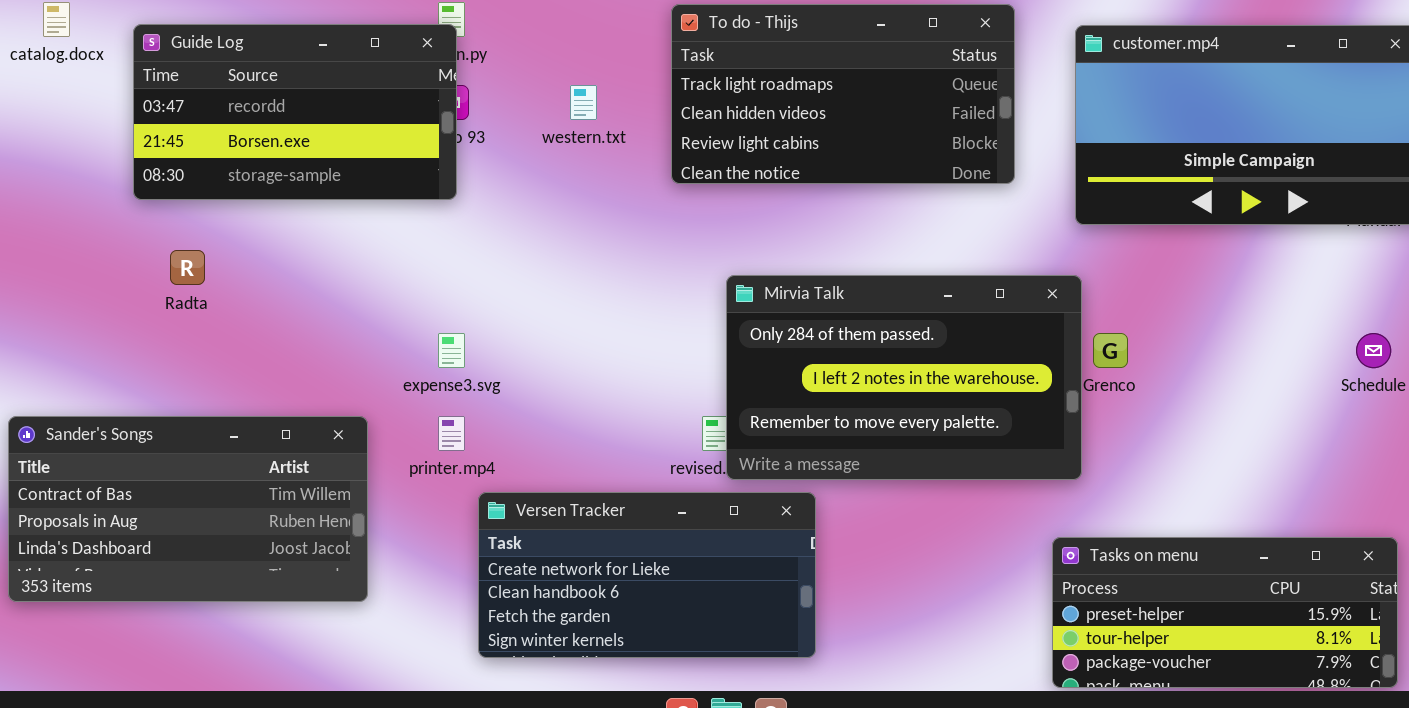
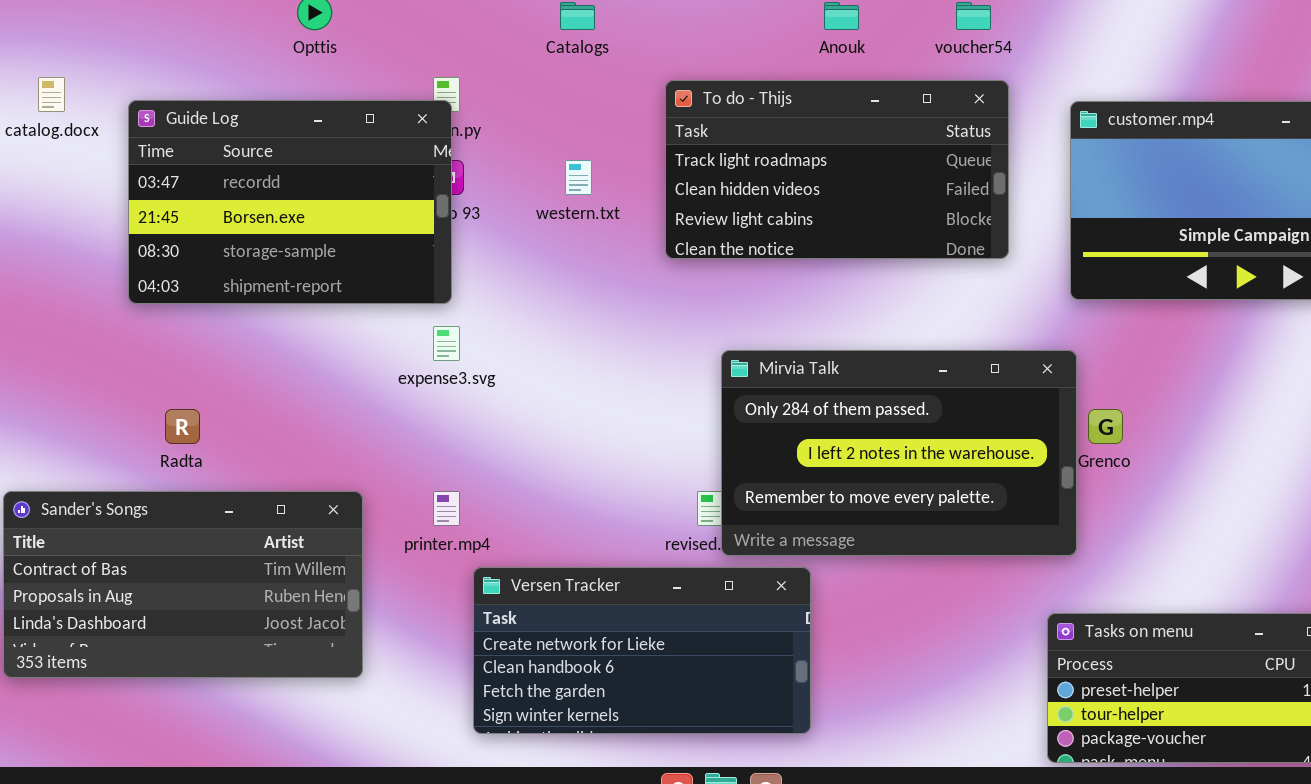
Guide Log: [133,24,457,200] -> [128,100,452,304], resized
Radta: [170,250,205,285] -> [165,409,200,444], moved
expense3.svg: [438,333,465,368] -> [433,326,460,361], moved

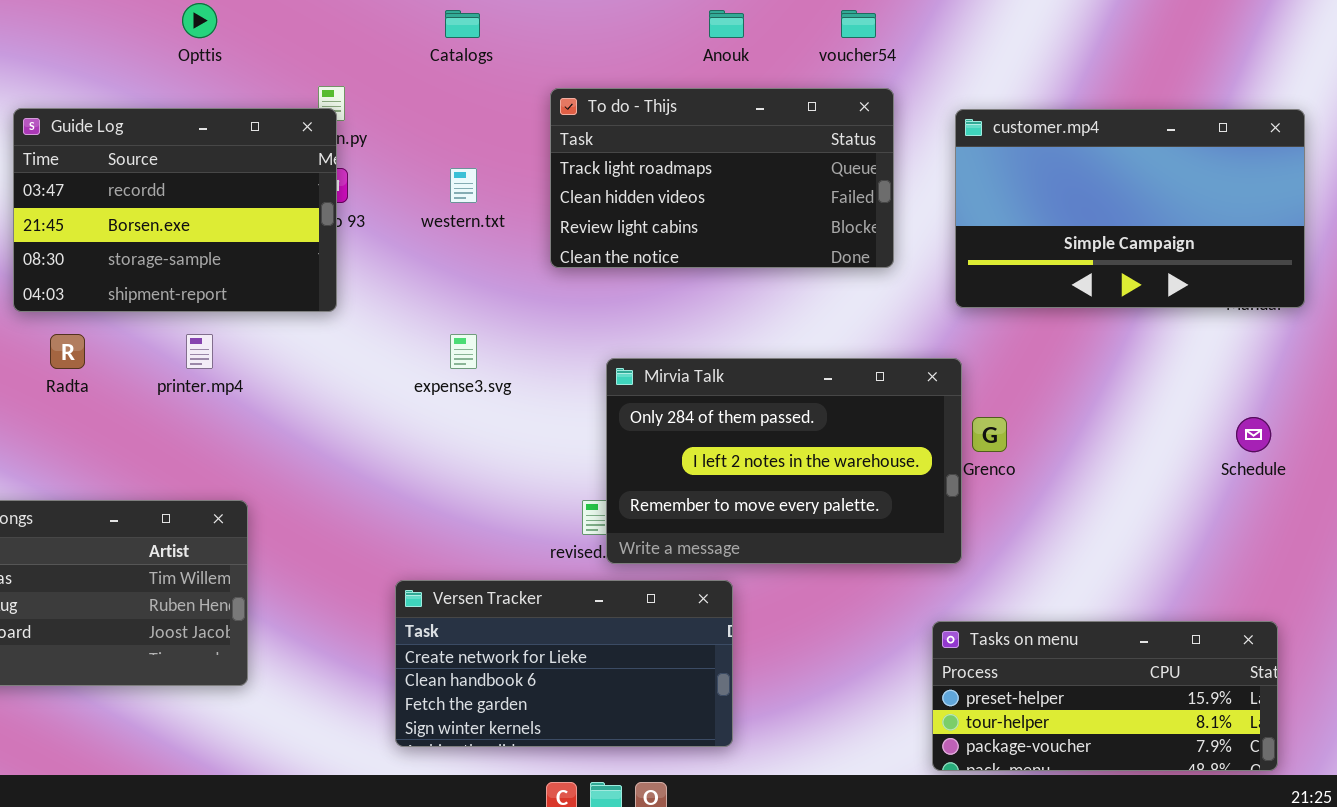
expense3.svg: [433,326,460,361] -> [450,334,477,369], moved
Radta: [165,409,200,444] -> [50,334,85,369], moved
printer.mp4: [433,491,460,526] -> [186,334,213,369], moved
Versen Tracker: [473,567,811,734] -> [395,580,733,747], moved

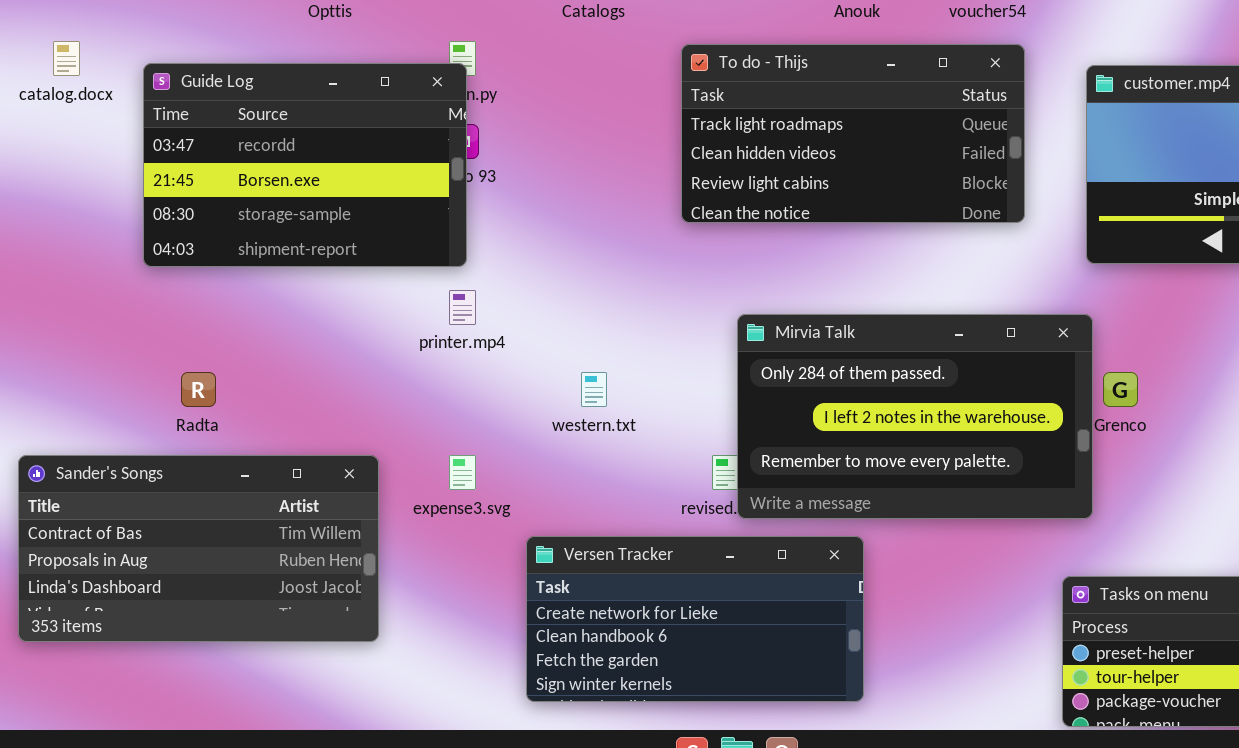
western.txt: [450,168,477,203] -> [581,372,607,407], moved
Radta: [50,334,85,369] -> [181,372,216,407], moved
printer.mp4: [186,334,213,369] -> [449,290,476,325], moved
expense3.svg: [450,334,477,369] -> [449,455,476,490], moved

